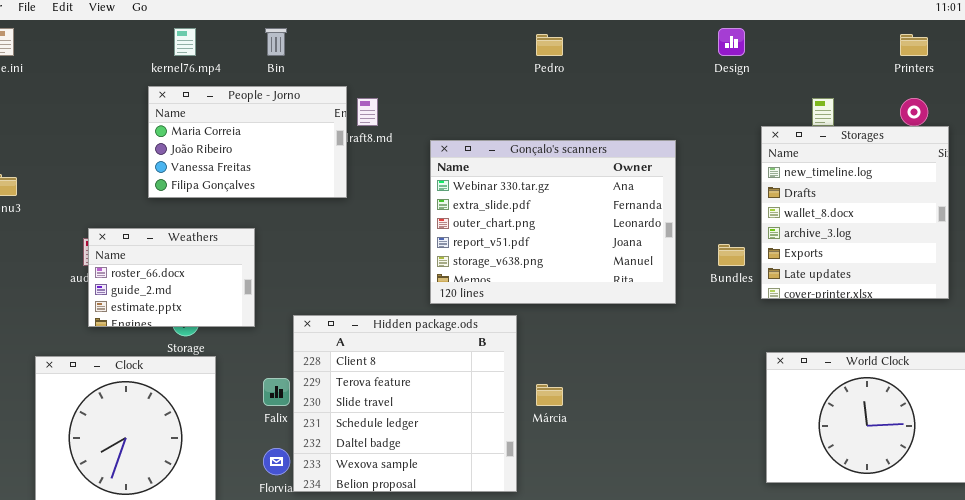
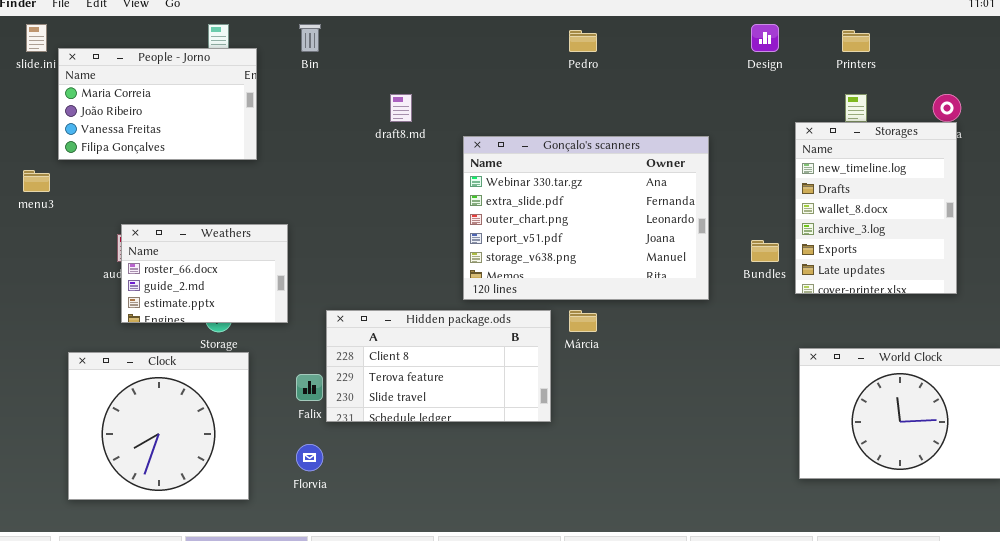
Printers: [900,34,928,56] -> [842,30,870,52], moved
People - Jorno: [148,86,347,198] -> [58,48,257,160], moved
Storages: [761,126,949,299] -> [795,122,957,294], resized
Hidden package.ods: [293,315,517,492] -> [326,310,551,422], resized
Márcia: [536,384,563,406] -> [569,310,597,332], moved

